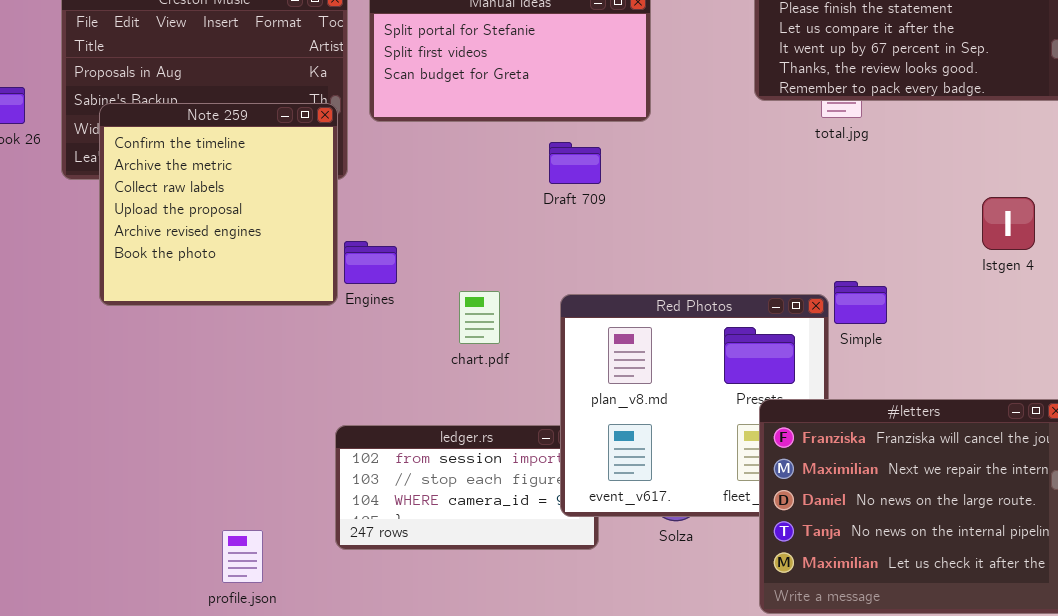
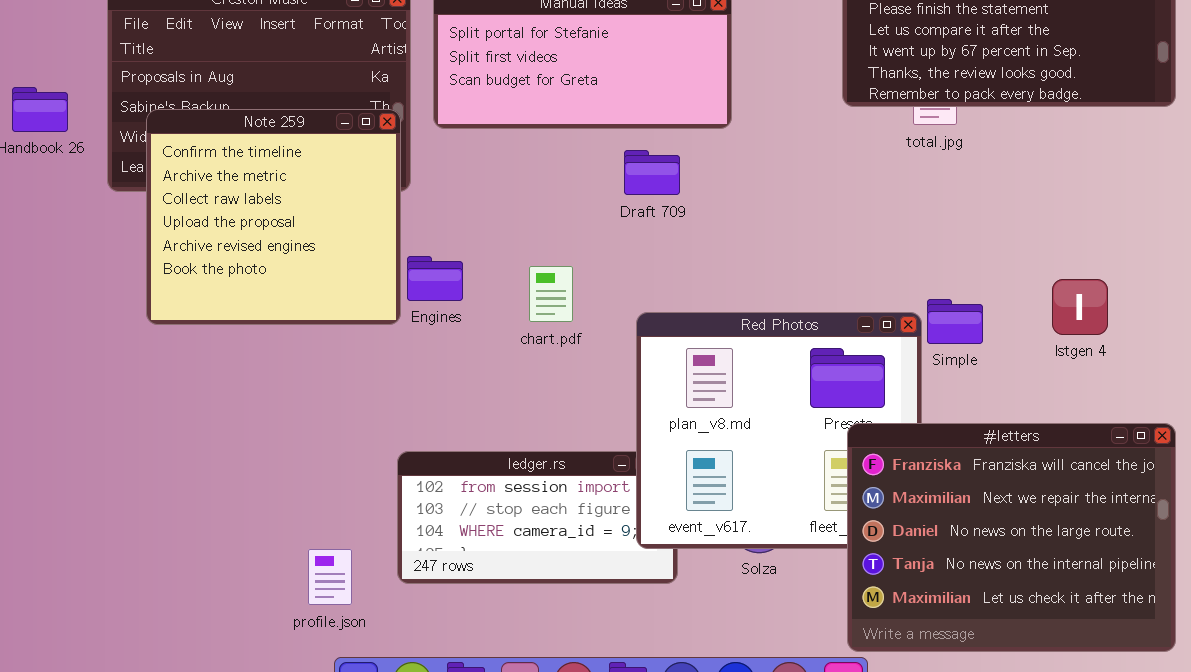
Istgen 4: [982,197,1035,250] -> [1052,279,1108,335], moved
chart.pdf: [459,291,500,344] -> [529,266,573,322], moved
profile.json: [222,530,263,583] -> [308,549,352,605], moved

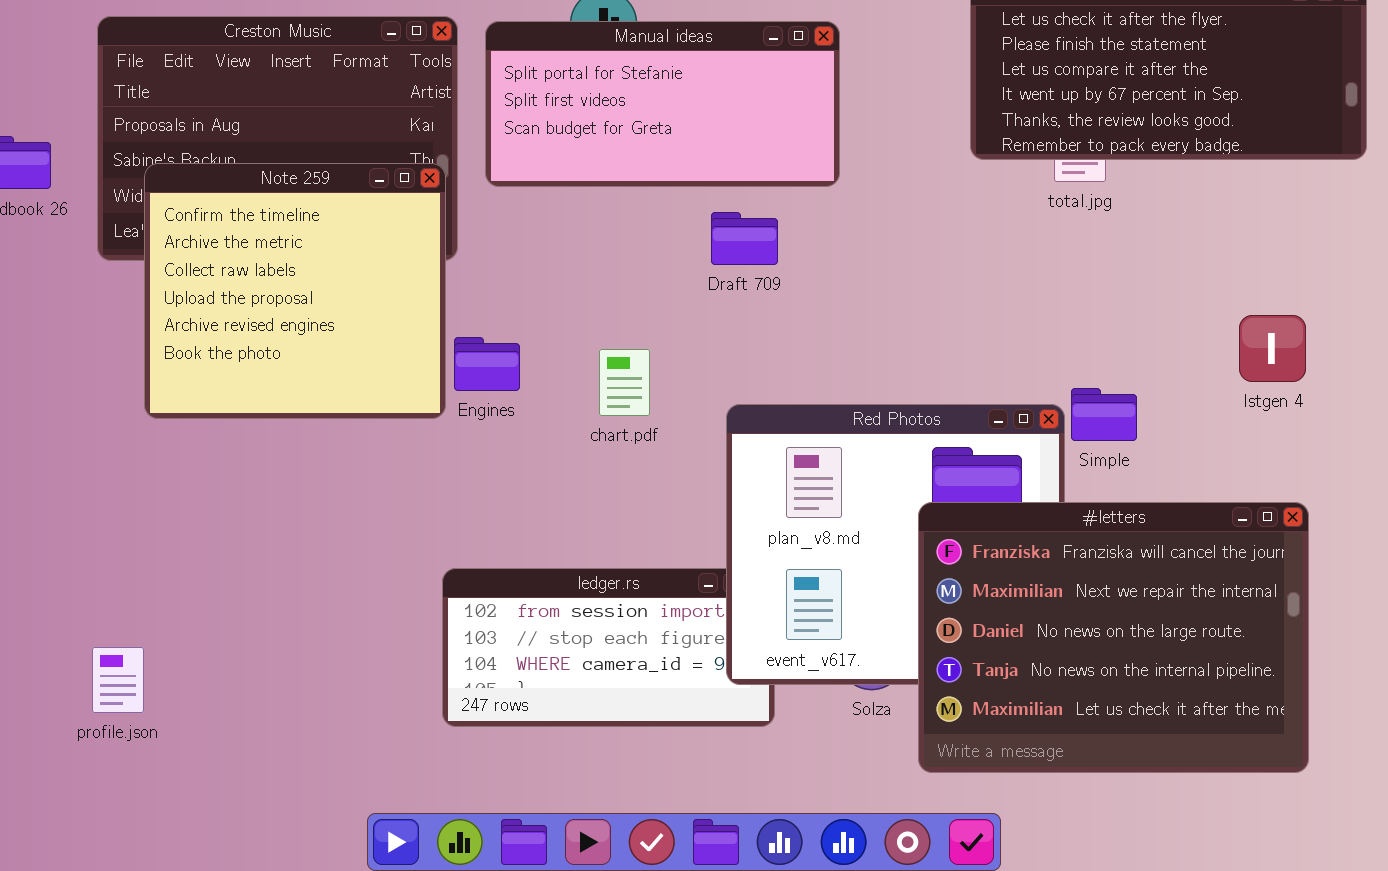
Istgen 4: [1052,279,1108,335] -> [1239,315,1306,382], moved
#letters: [847,423,1176,652] -> [918,502,1309,773], moved
profile.json: [308,549,352,605] -> [92,647,144,713], moved

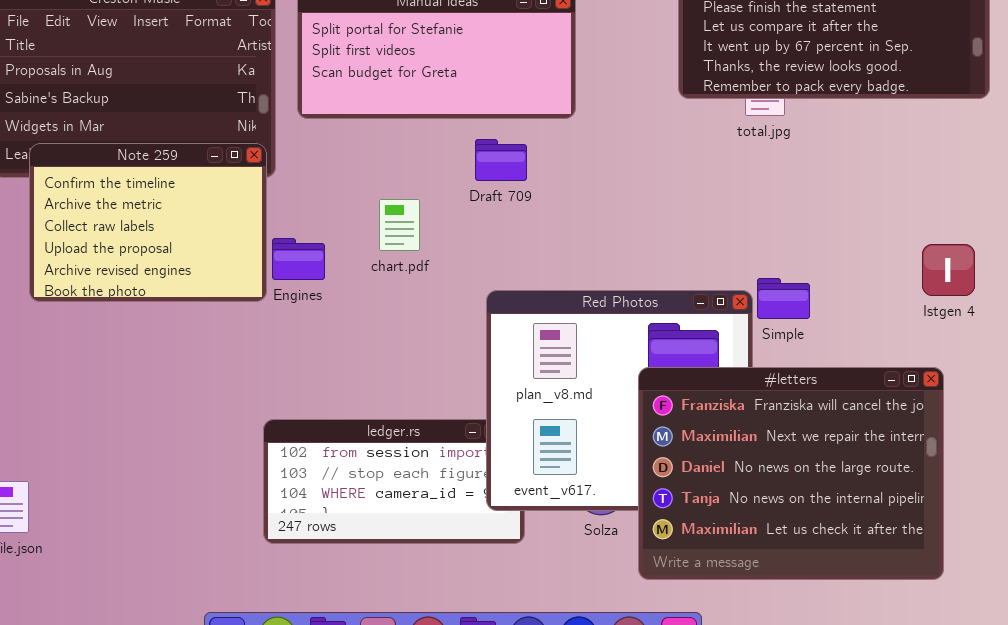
Note 259: [144,163,446,419] -> [29,143,267,302], resized
Istgen 4: [1239,315,1306,382] -> [922,244,975,296], moved
chart.pdf: [599,349,650,416] -> [379,199,420,251], moved

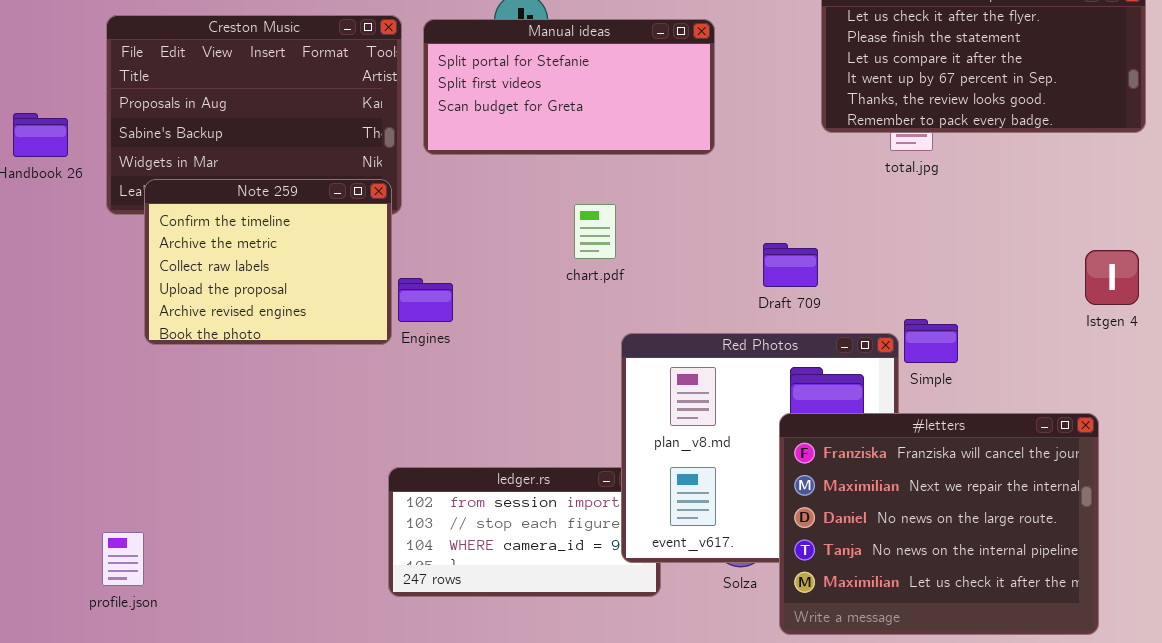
Draft 709: [475,139,527,181] -> [763,243,818,287], moved
chart.pdf: [379,199,420,251] -> [574,204,616,259], moved
Istgen 4: [922,244,975,296] -> [1085,250,1139,305], moved

